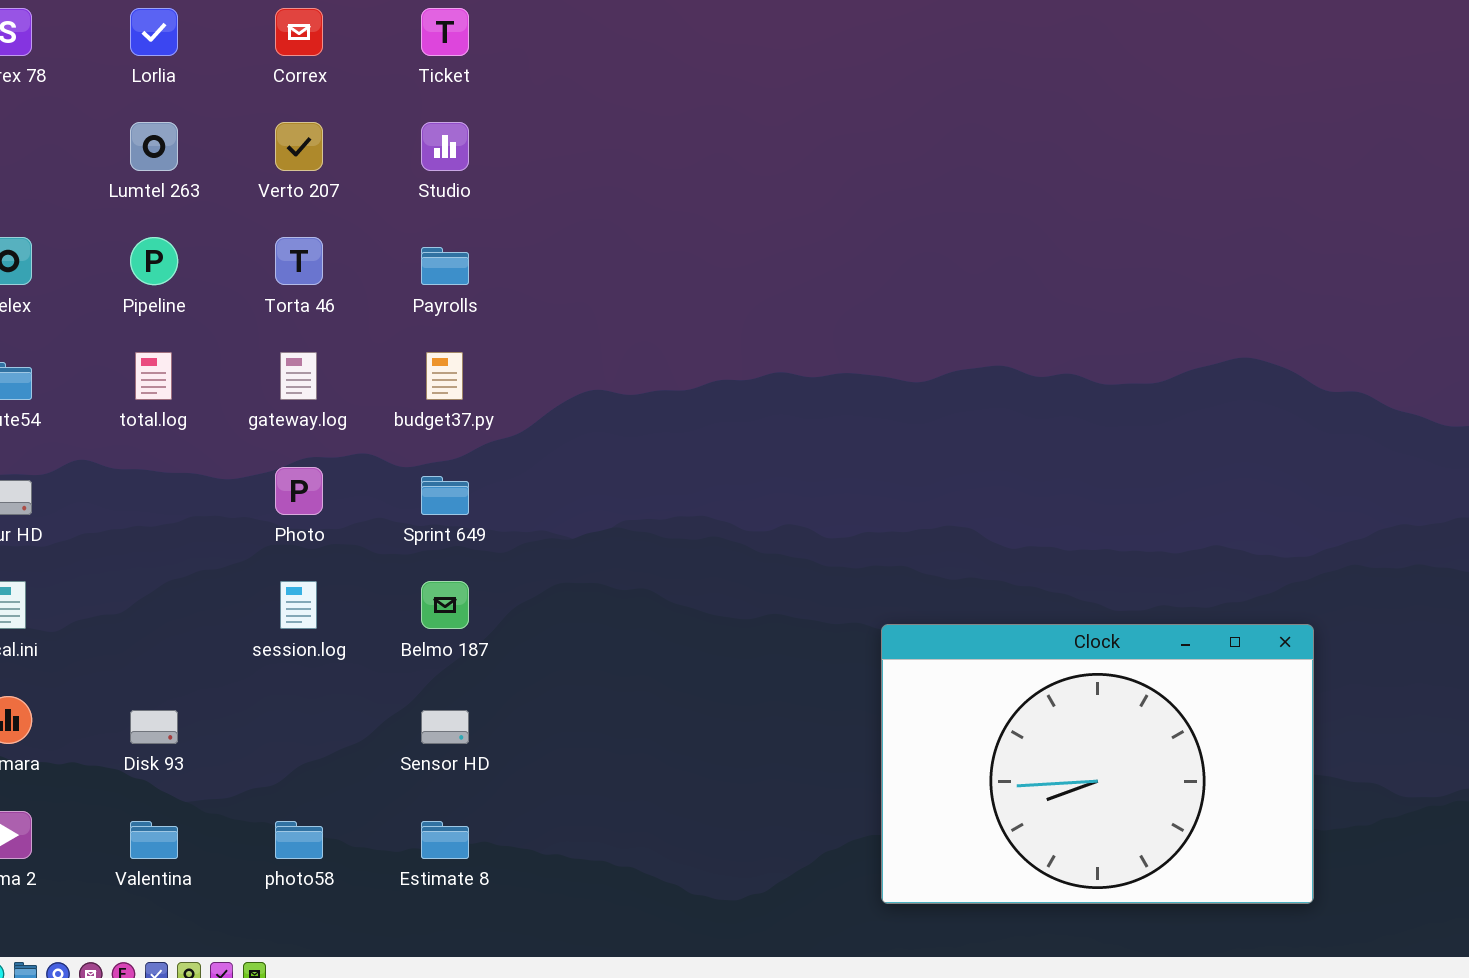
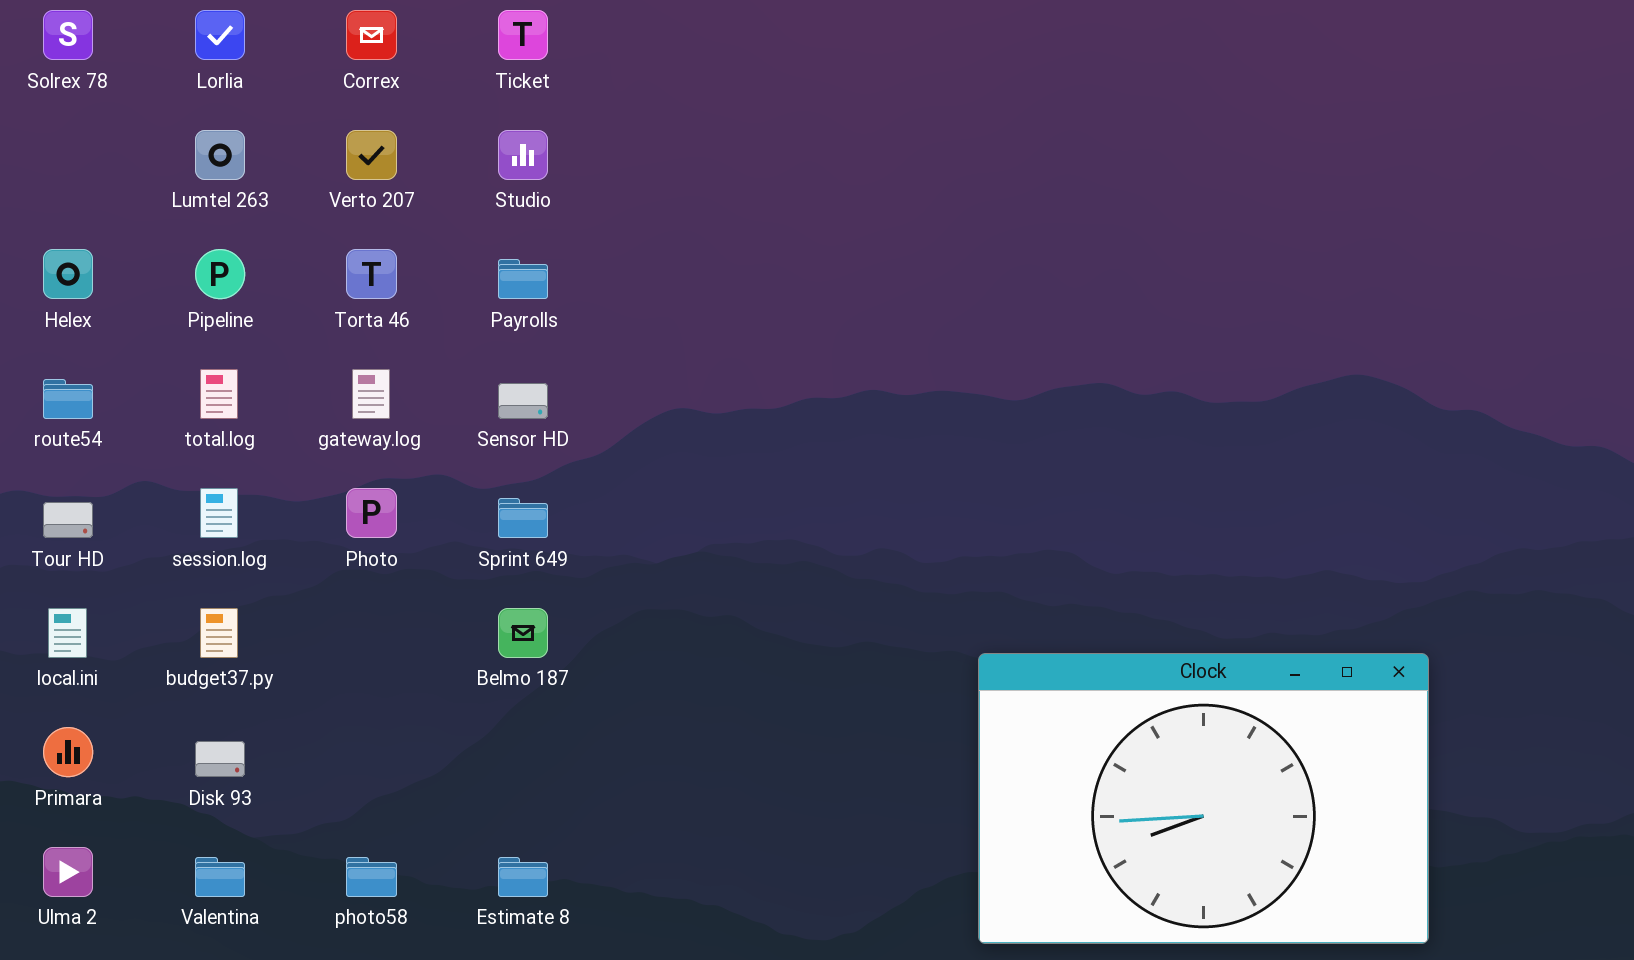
budget37.py: [426,352,463,400] -> [200,608,238,658], moved
session.log: [280,581,317,629] -> [200,488,238,538], moved
Sensor HD: [421,710,469,744] -> [498,383,548,419], moved

